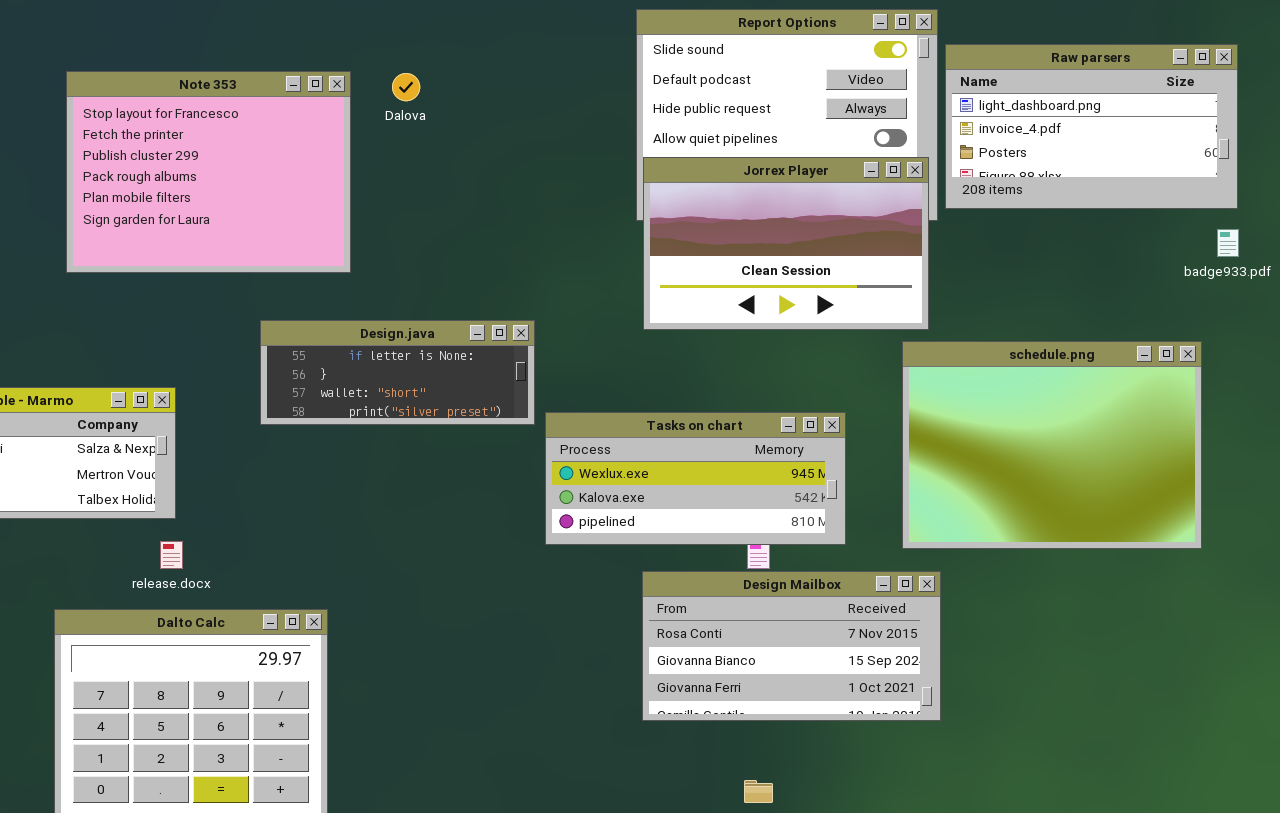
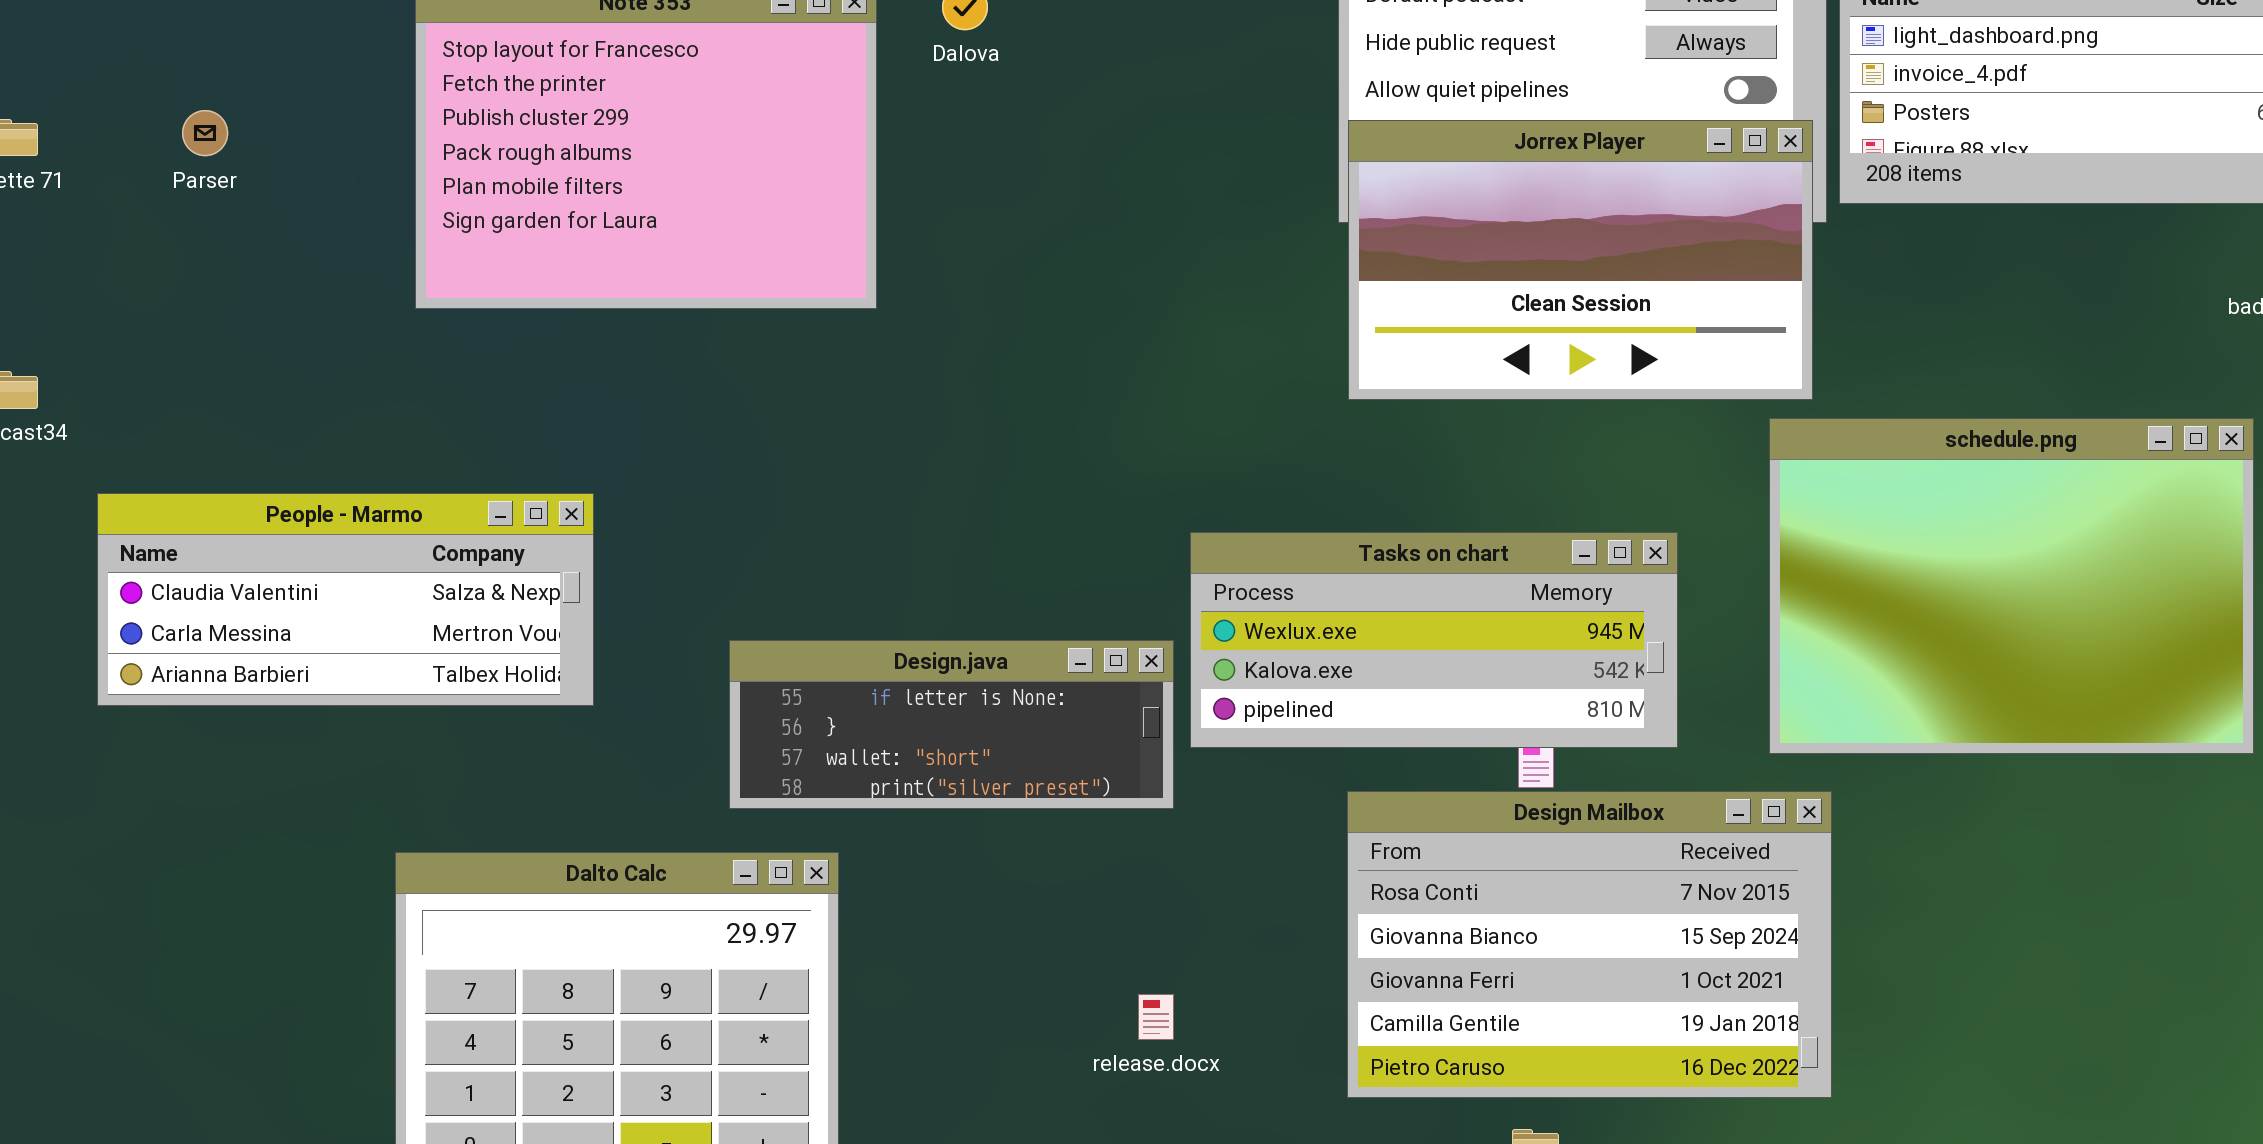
Design.java: [260,320,535,425] -> [729,640,1174,809], moved
release.docx: [160,541,183,569] -> [1138,994,1174,1040], moved
Design Mailbox: [642,571,941,721] -> [1347,791,1832,1098], resized

